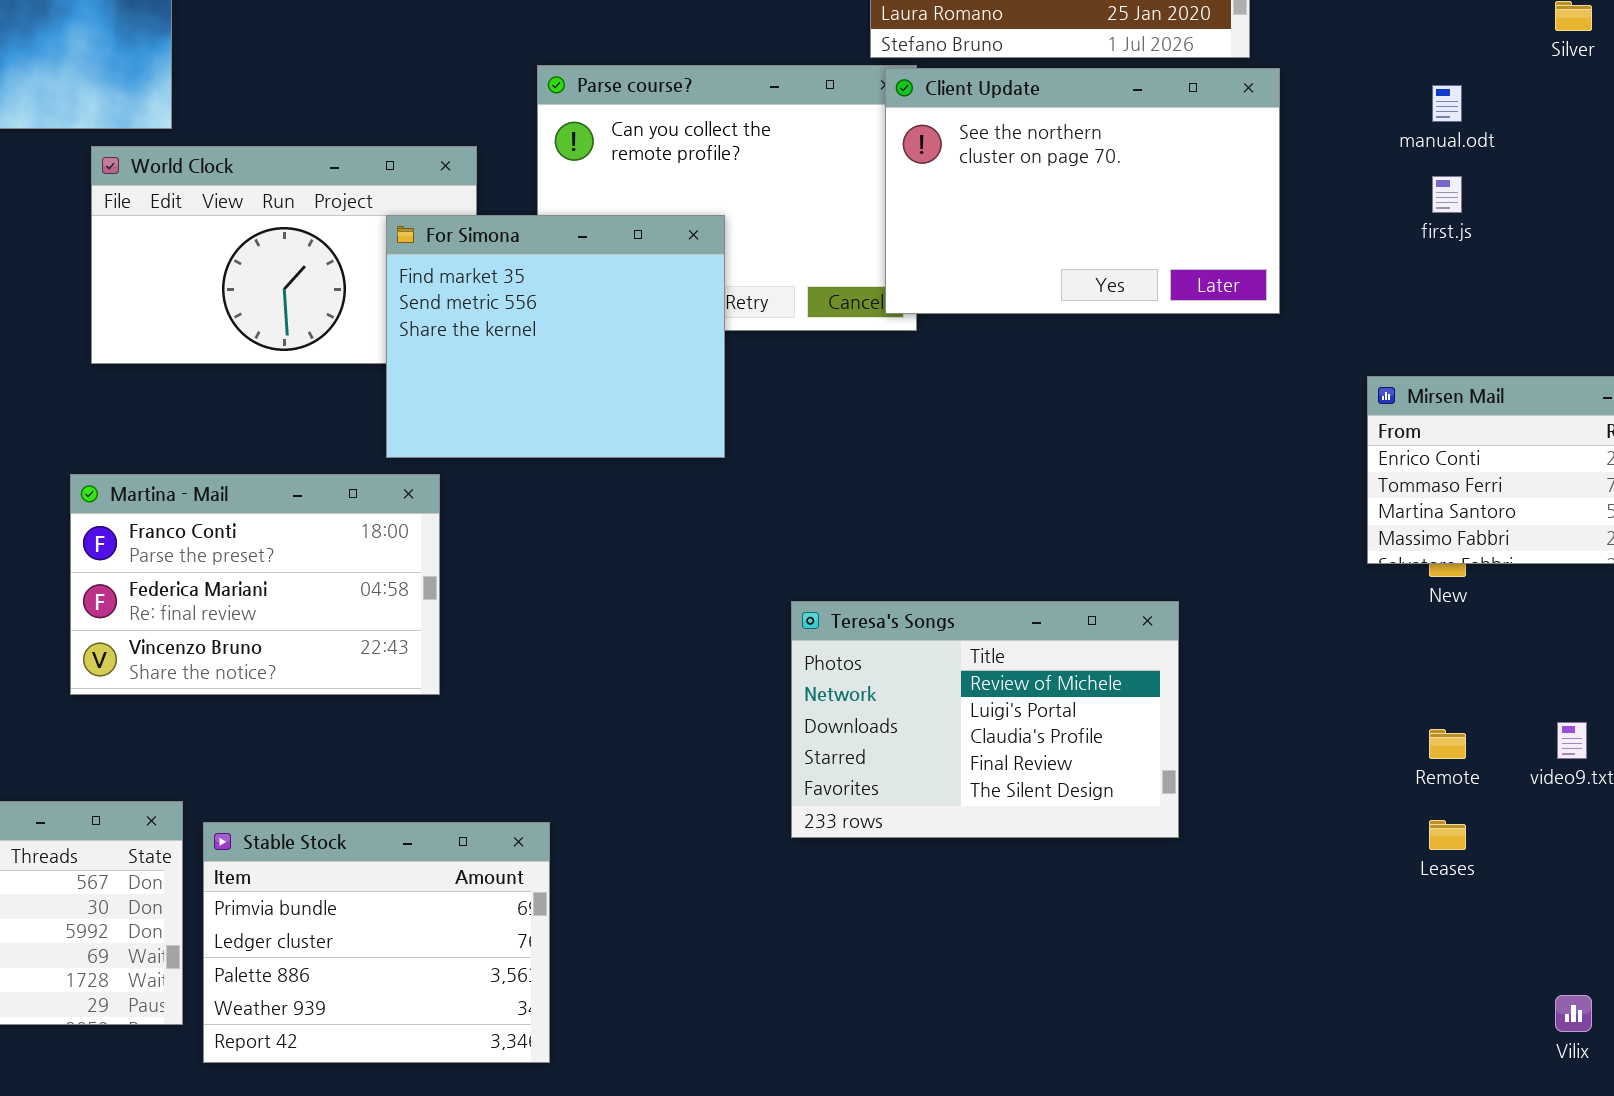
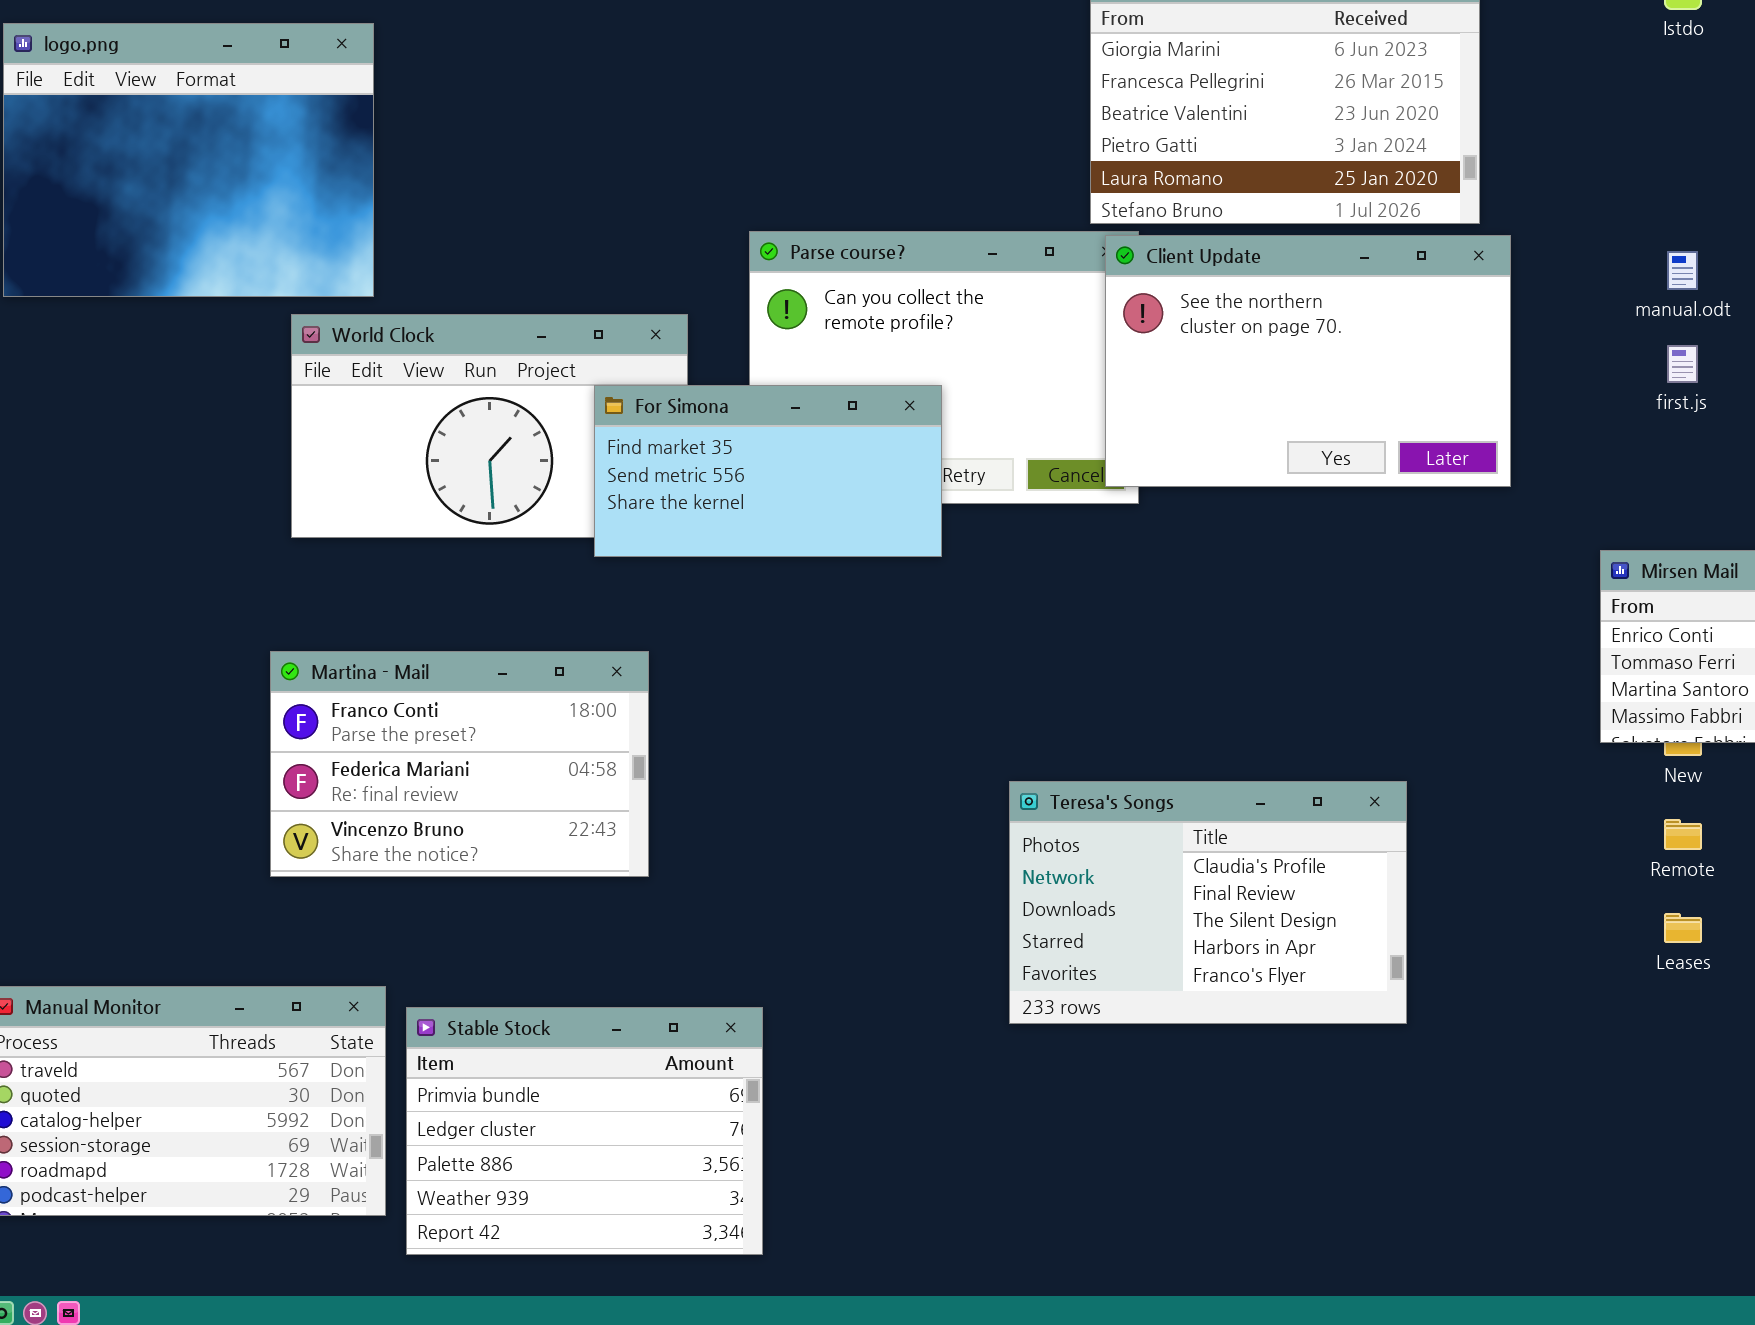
For Simona: [386,215,725,458] -> [594,385,942,557], resized
Teresa's Songs: [791,601,1179,838] -> [1009,781,1407,1024], scrolled down 2 rows
Remote: [1429,729,1466,759] -> [1664,819,1702,850], moved
Leases: [1429,820,1466,850] -> [1664,913,1702,943], moved

